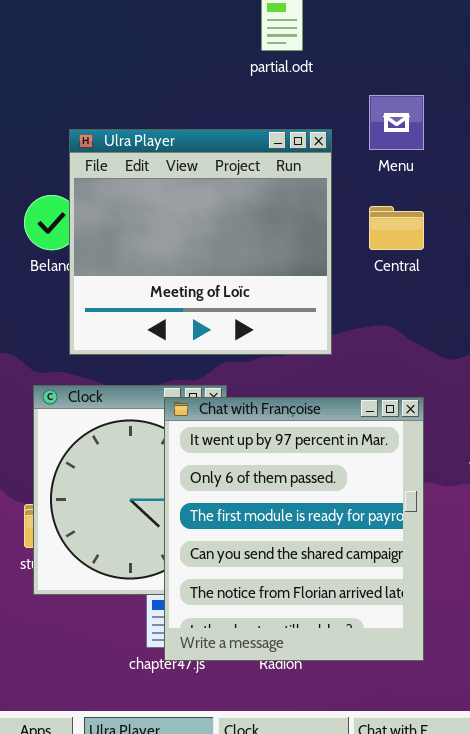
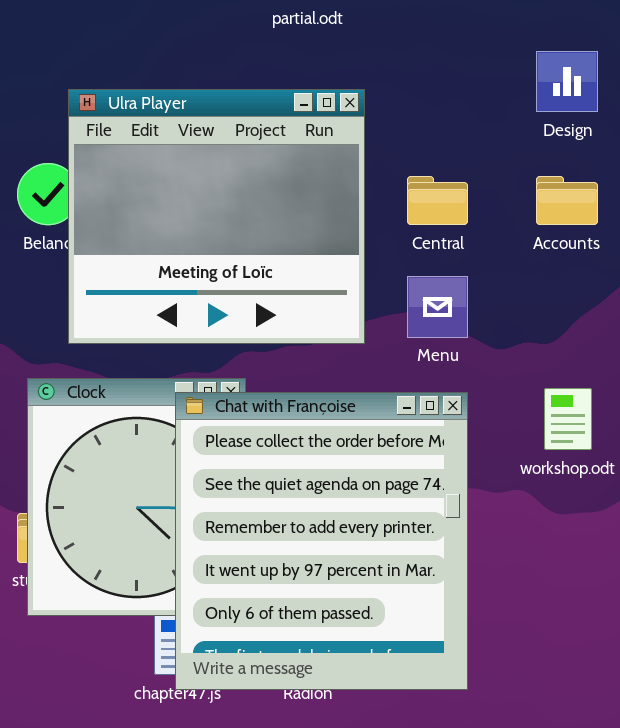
Menu: [369,95,424,150] -> [407,276,468,338], moved
Chat with Françoise: [164,397,424,661] -> [175,392,468,690], scrolled up 3 rows

